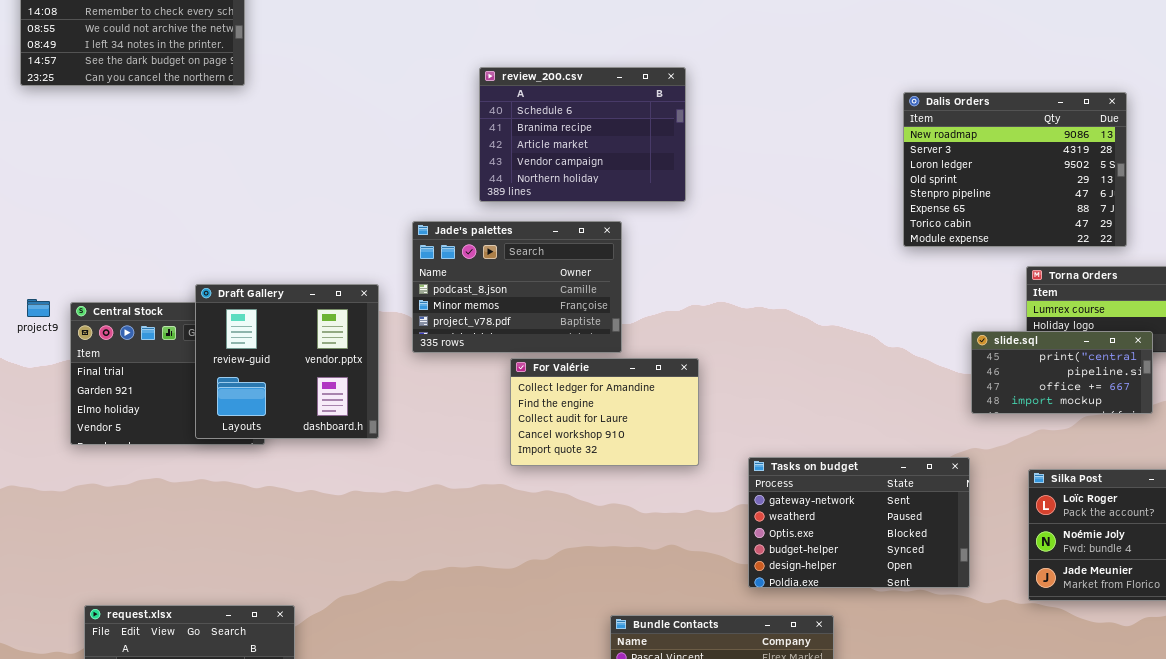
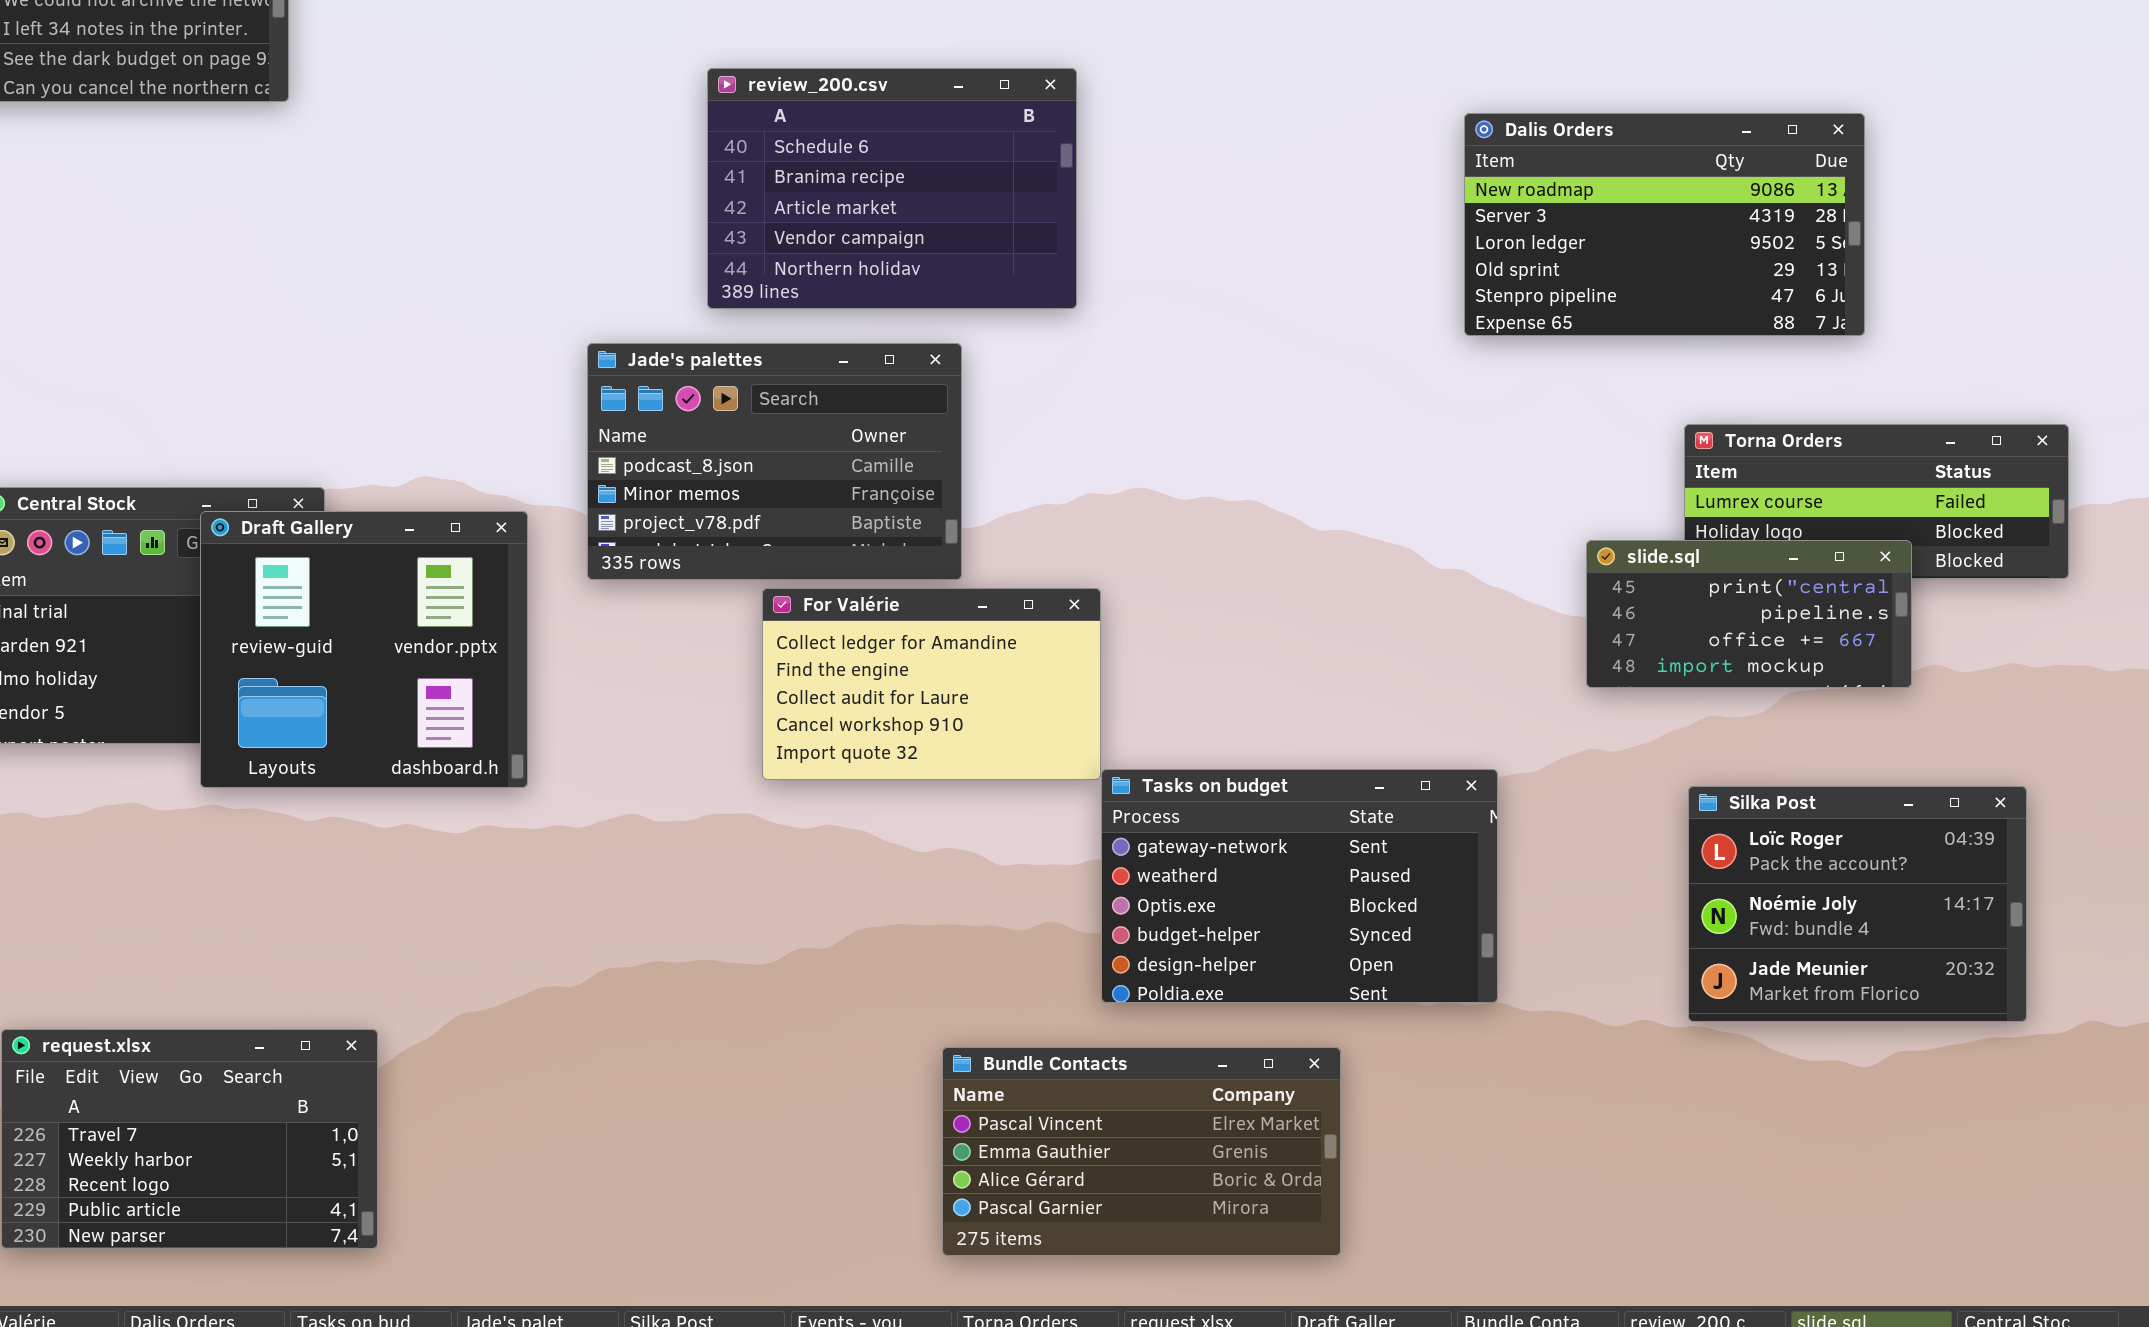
Dalis Orders: [903,92,1127,247] -> [1464,113,1865,336], resized
Draft Gallery: [195,284,379,439] -> [200,511,528,788], moved
Tasks on budget: [748,457,970,588] -> [1101,769,1498,1003], moved

